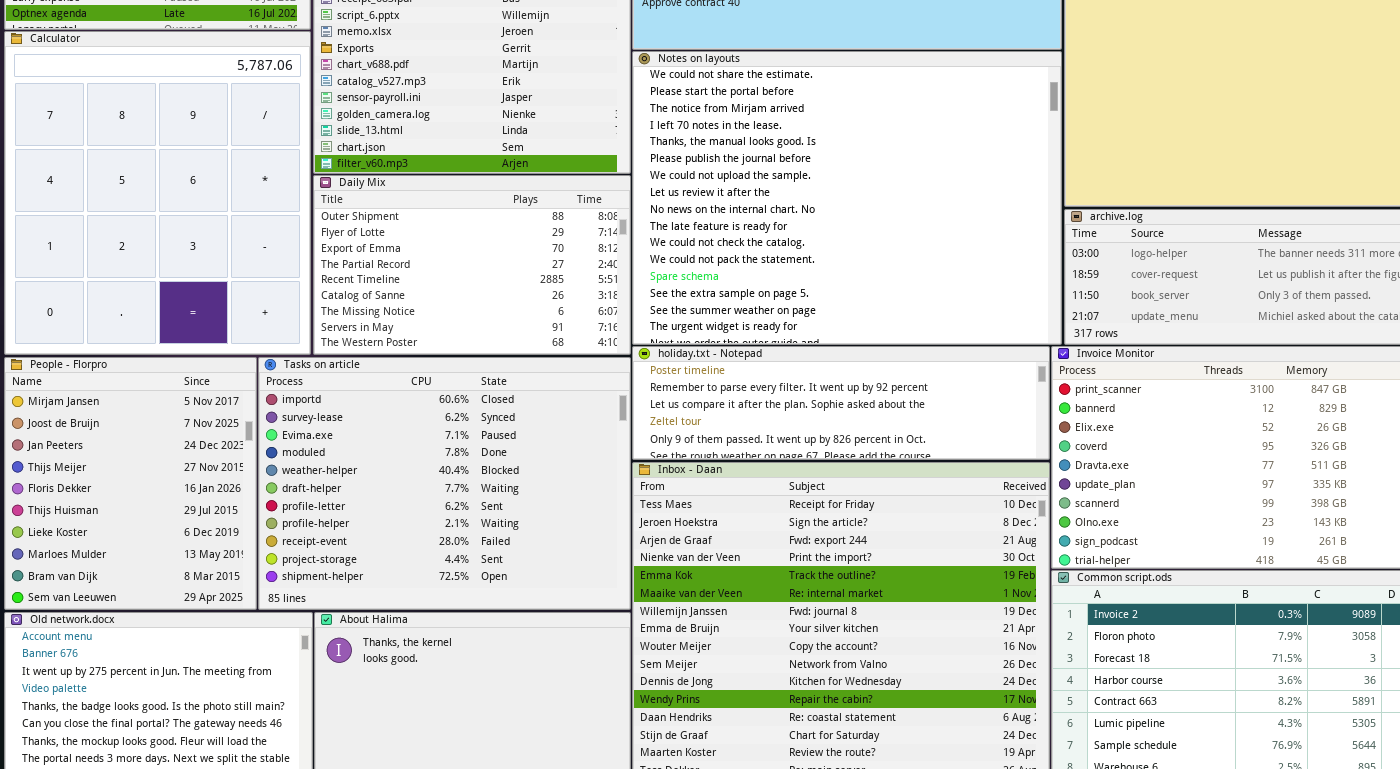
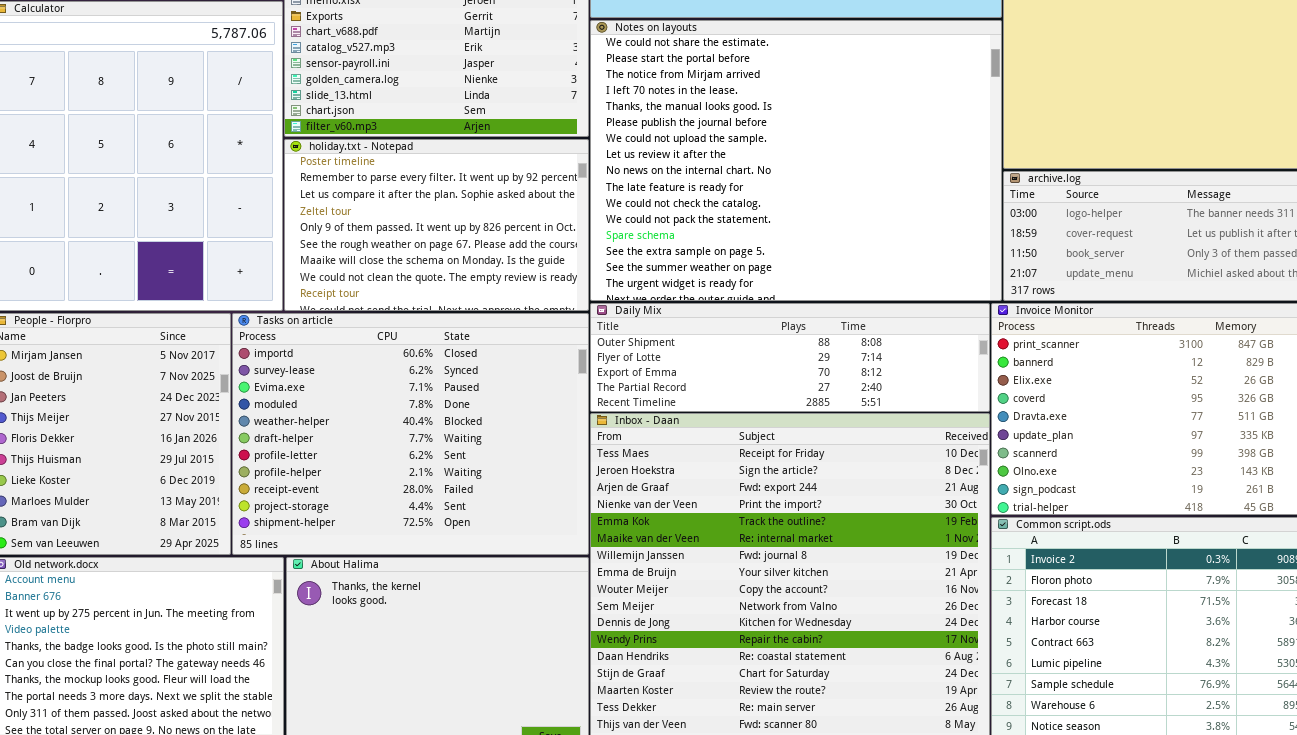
Daily Mix: [313,175,631,355] -> [590,303,990,412], moved, resized
holiday.txt - Notepad: [632,346,1050,460] -> [284,139,589,311], moved, resized

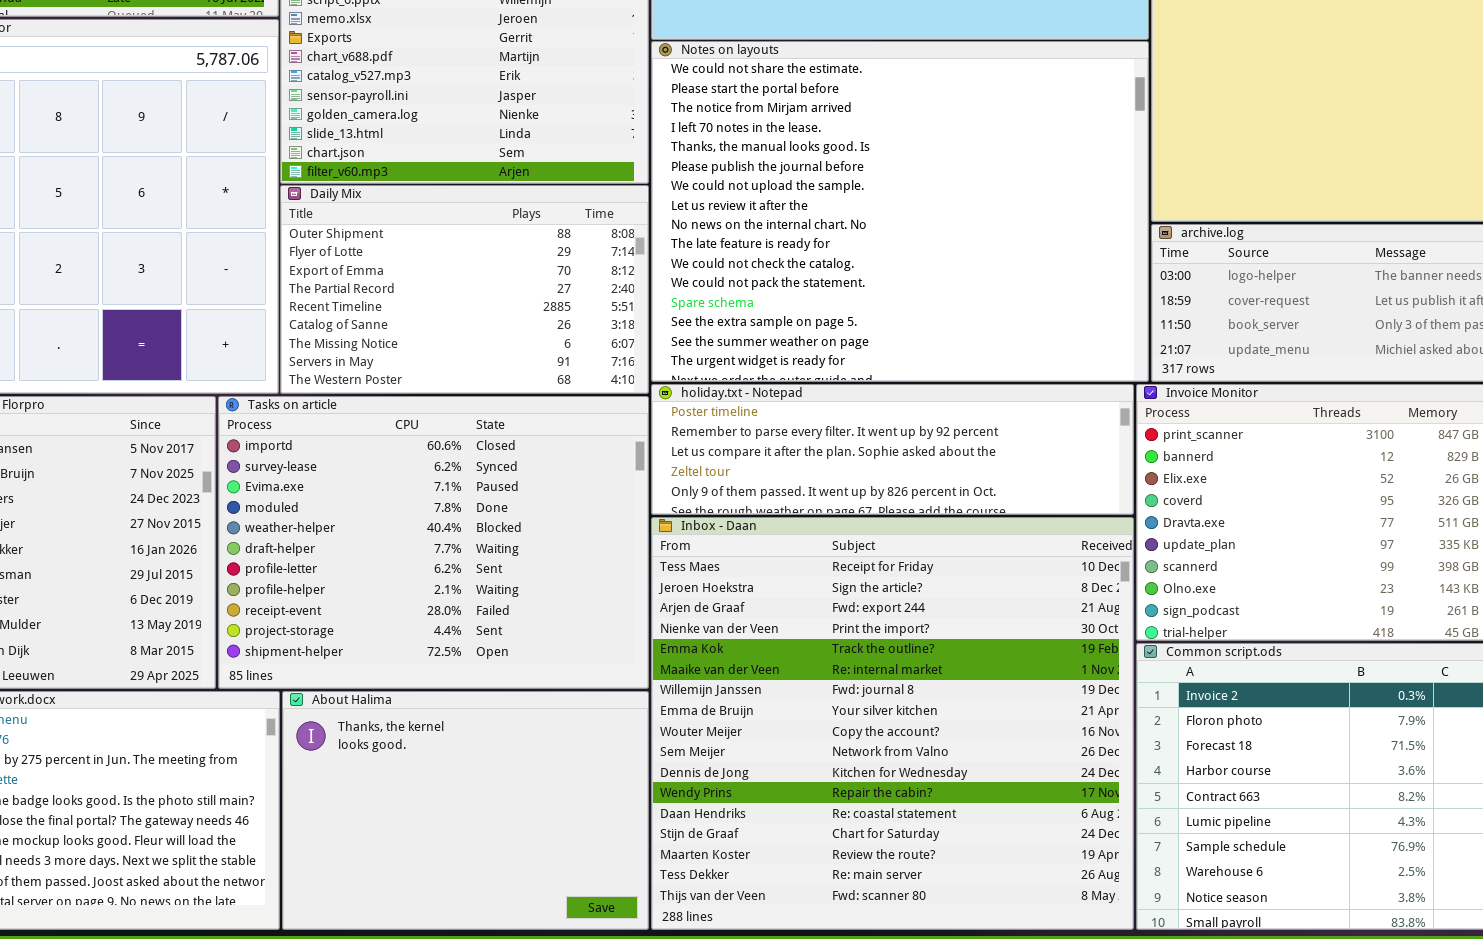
holiday.txt - Notepad: [284,139,589,311] -> [651,384,1134,515], moved, resized
Daily Mix: [590,303,990,412] -> [280,185,649,394], moved, resized

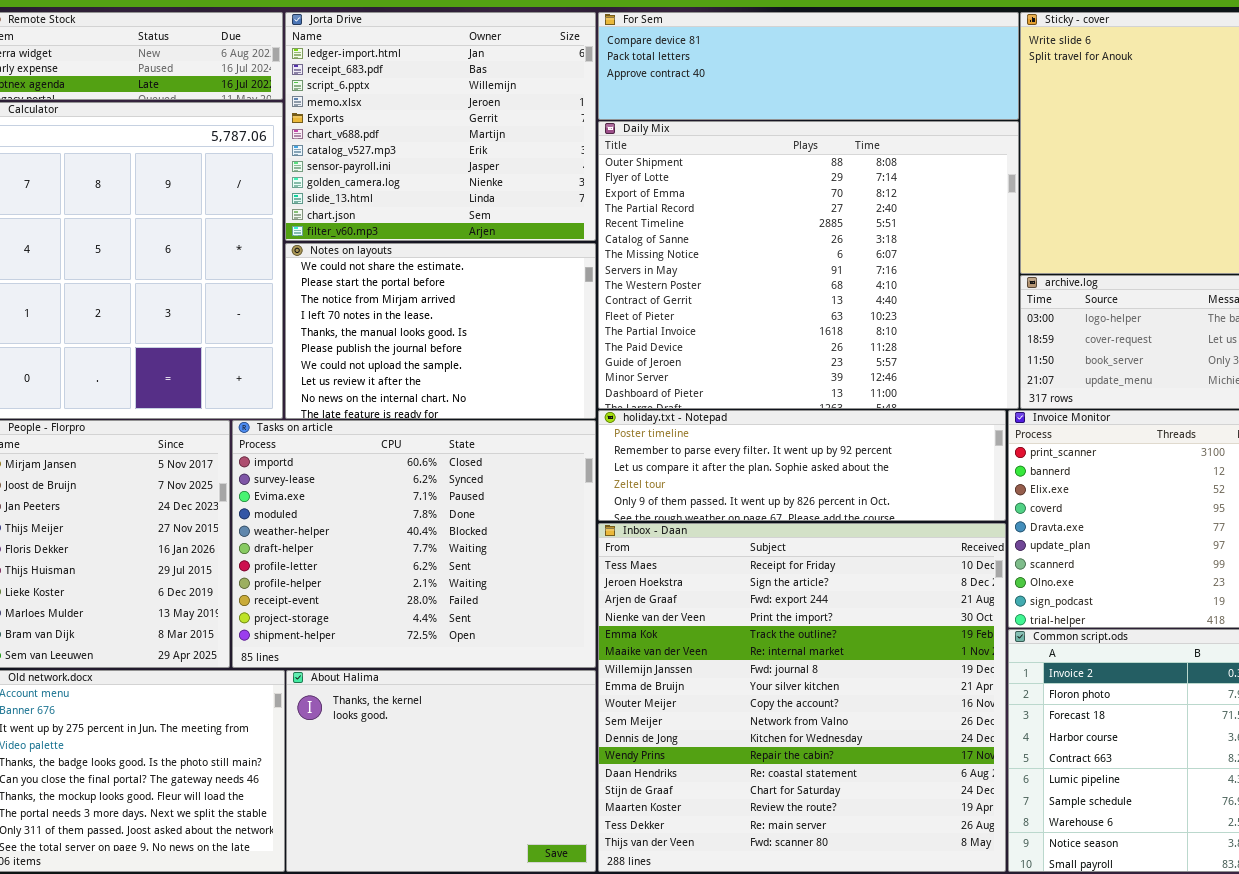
Notes on layouts: [651,41,1149,382] -> [285,243,596,419], moved, resized
Daily Mix: [280,185,649,394] -> [598,121,1019,409], moved, resized

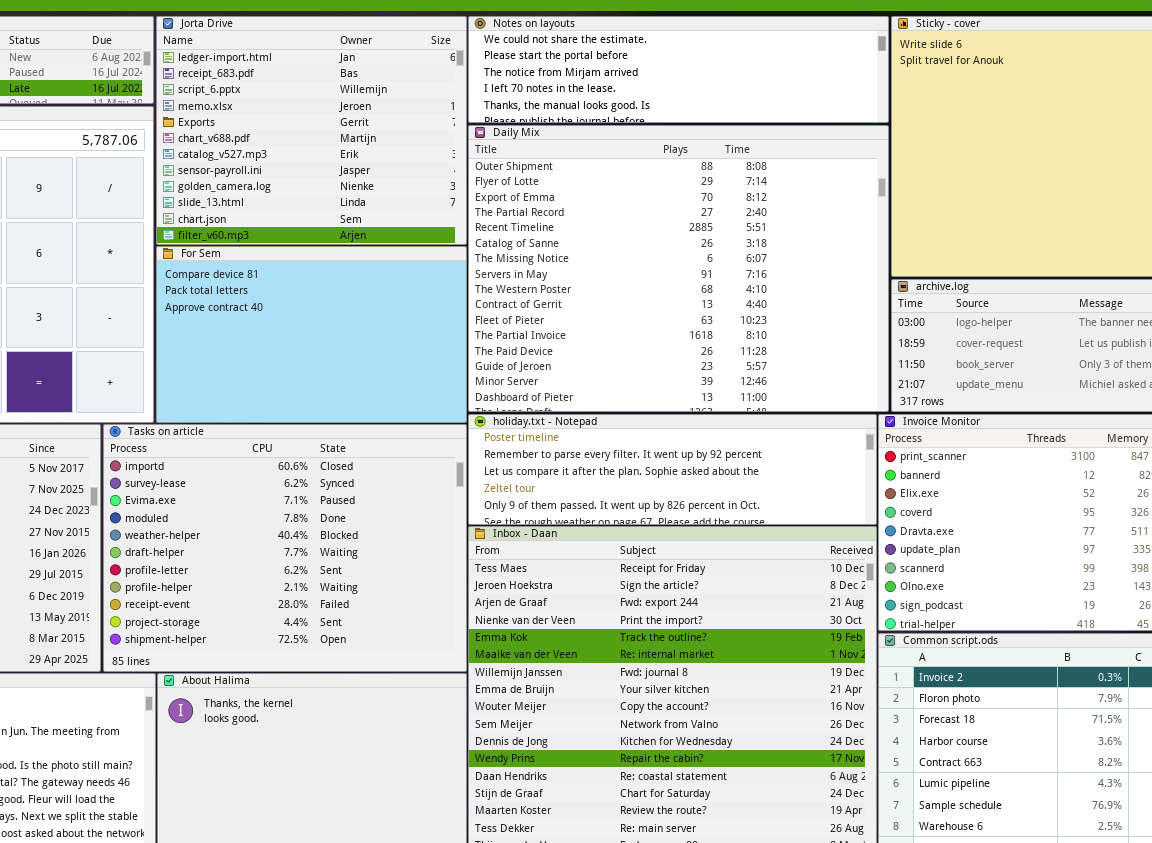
For Sem: [598,12,1019,120] -> [156,246,467,423], moved, resized
Notes on layouts: [285,243,596,419] -> [468,16,889,123], moved, resized

